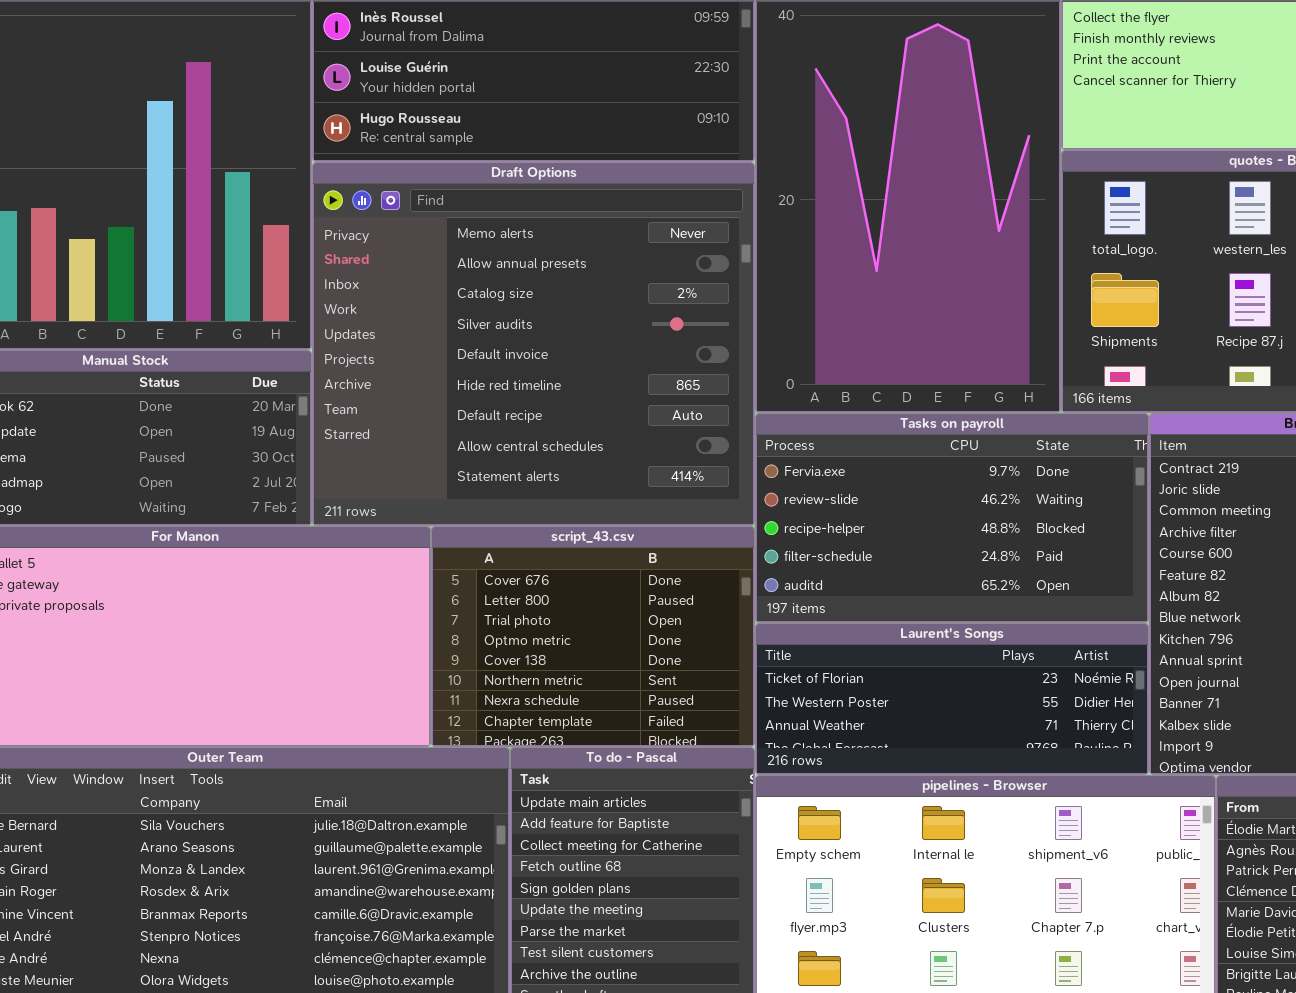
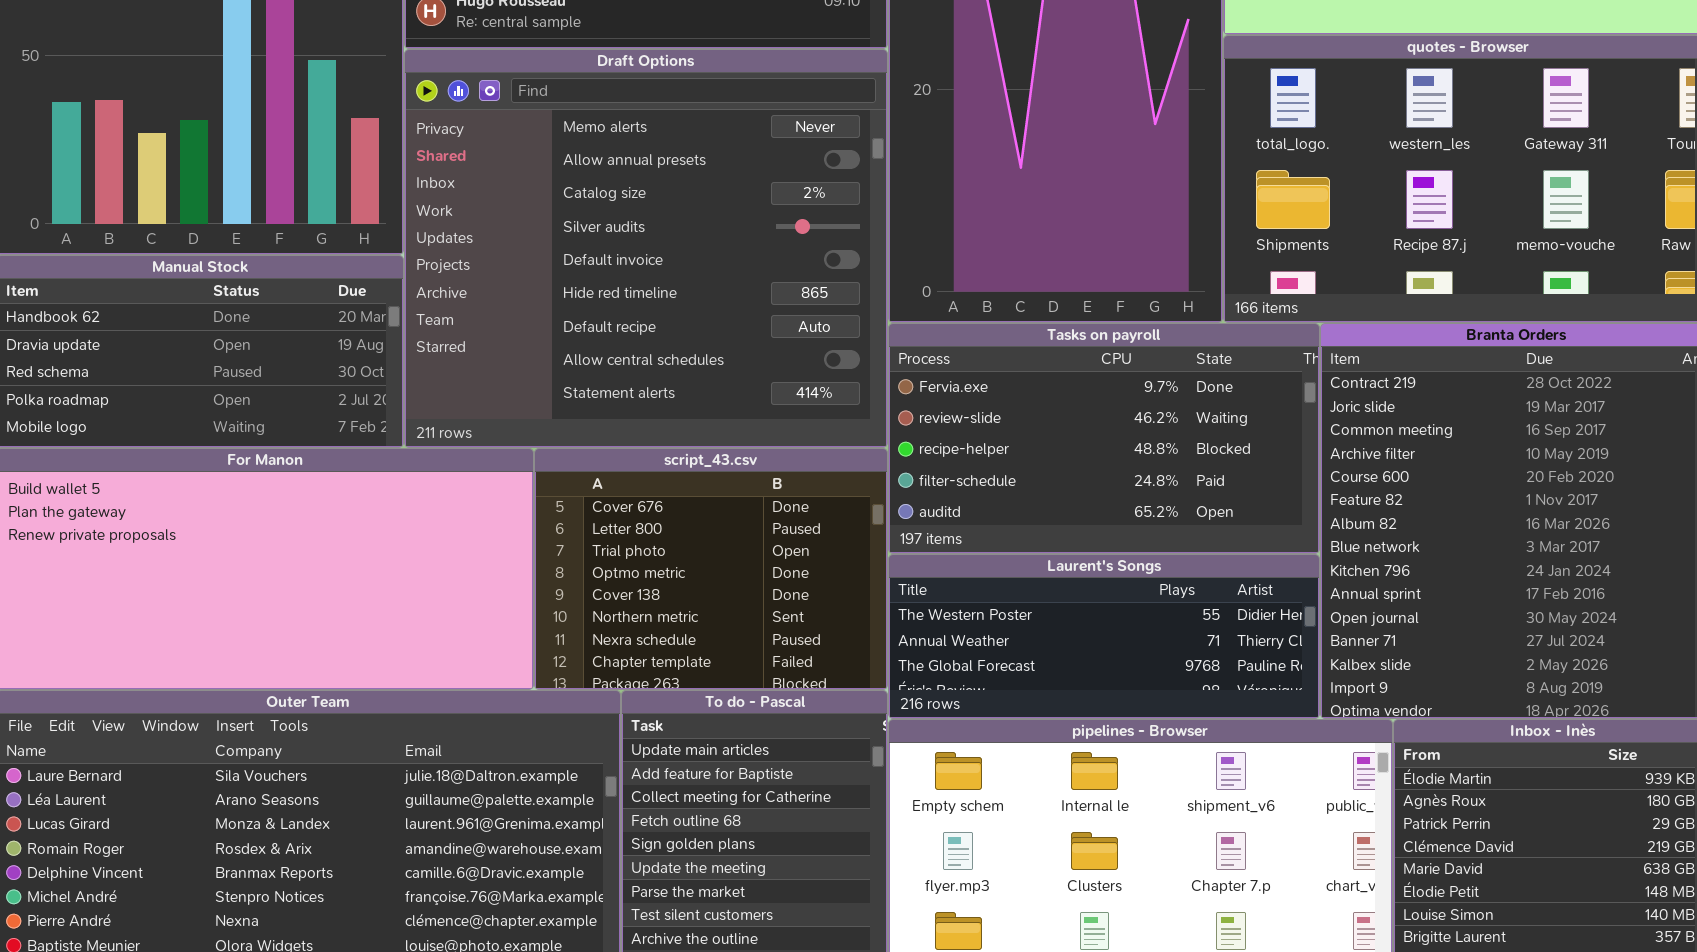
Laurent's Songs: [755,623,1149,775] -> [888,554,1320,719], scrolled down 1 row

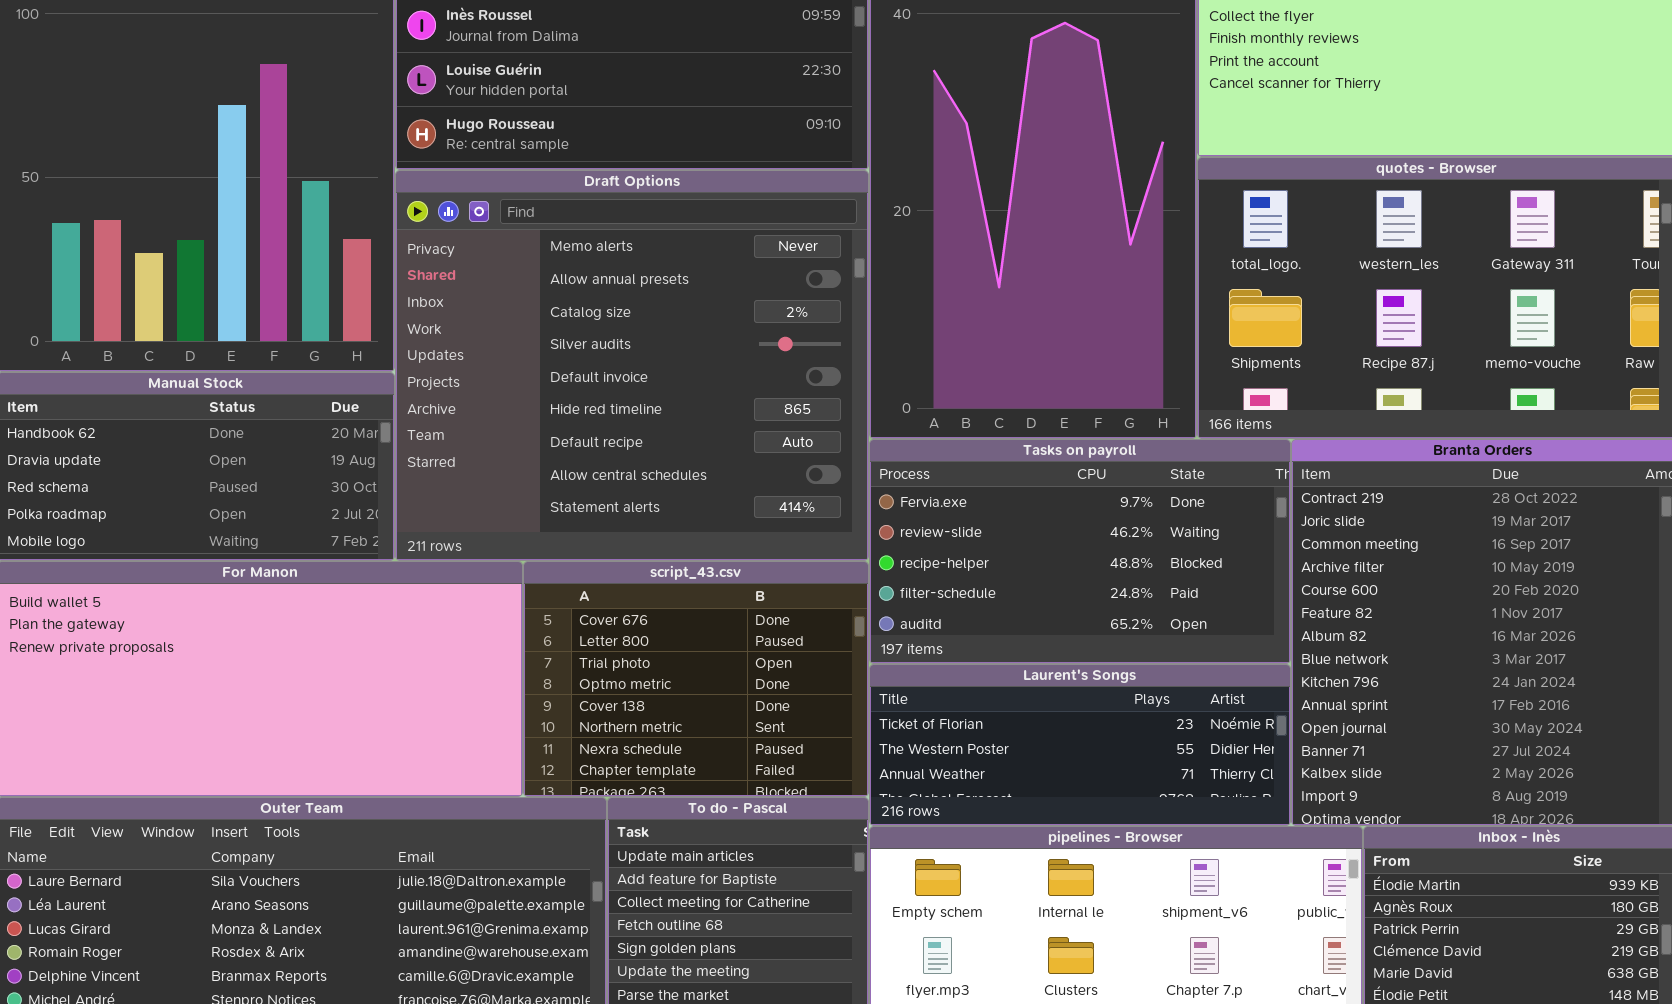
Laurent's Songs: [888,554,1320,719] -> [869,664,1291,826], scrolled up 1 row

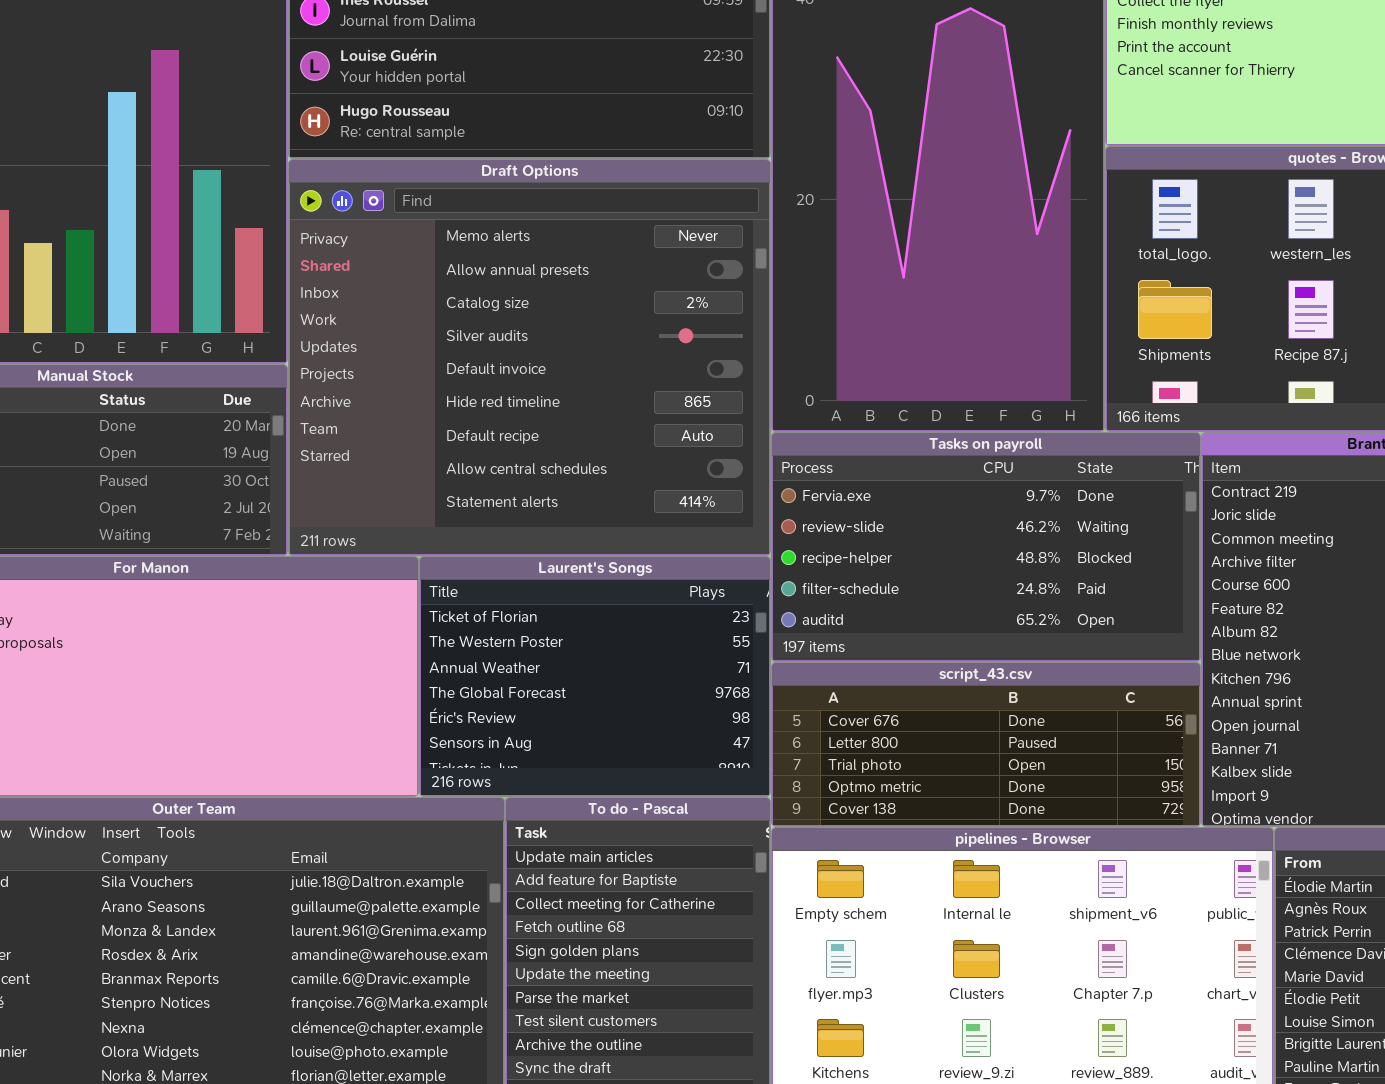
script_43.csv: [523,561,869,797] -> [771,662,1201,827], moved, resized
Laurent's Songs: [869,664,1291,826] -> [419,556,771,797], moved, resized

